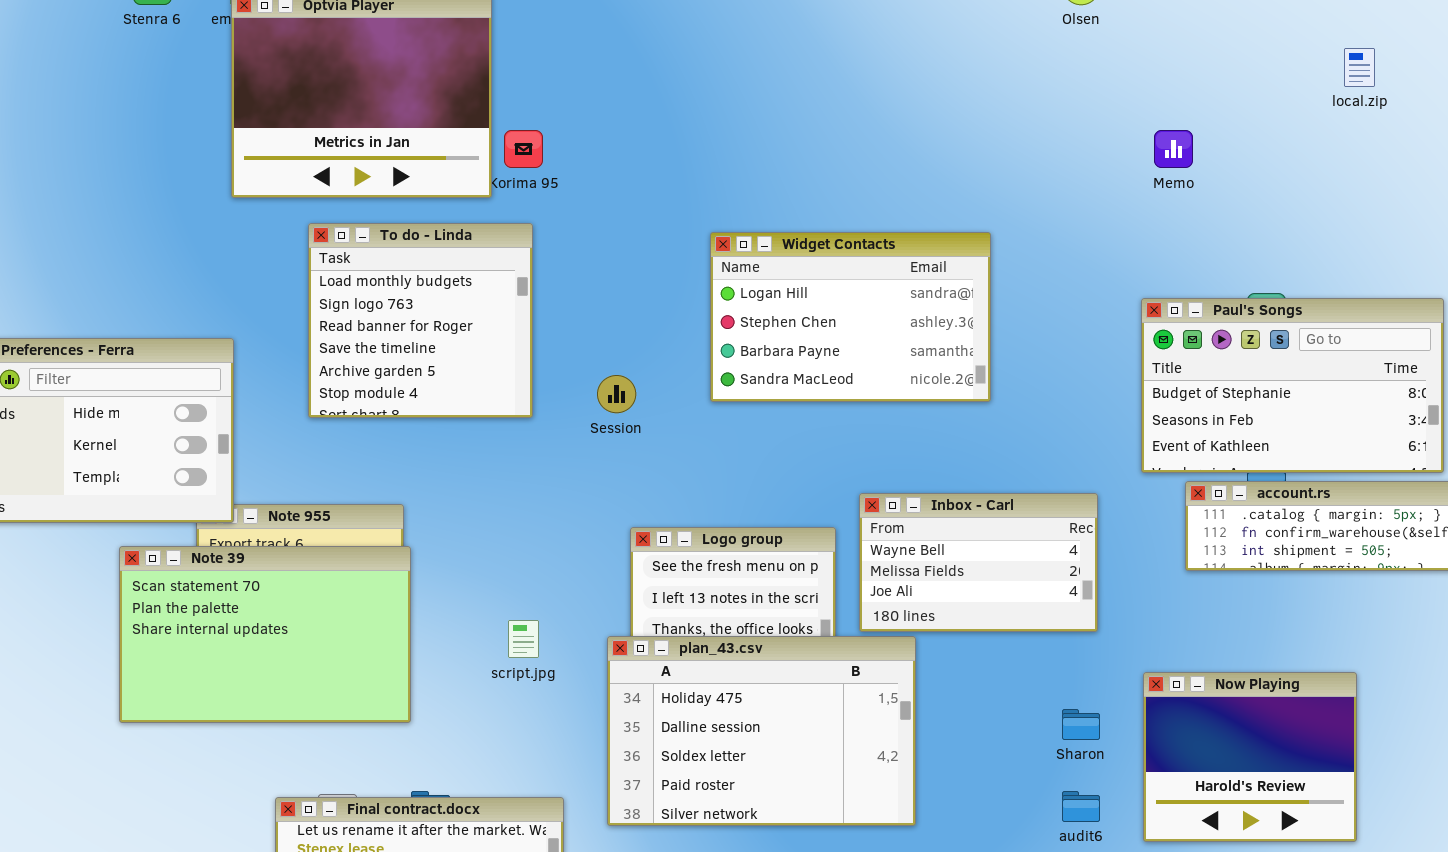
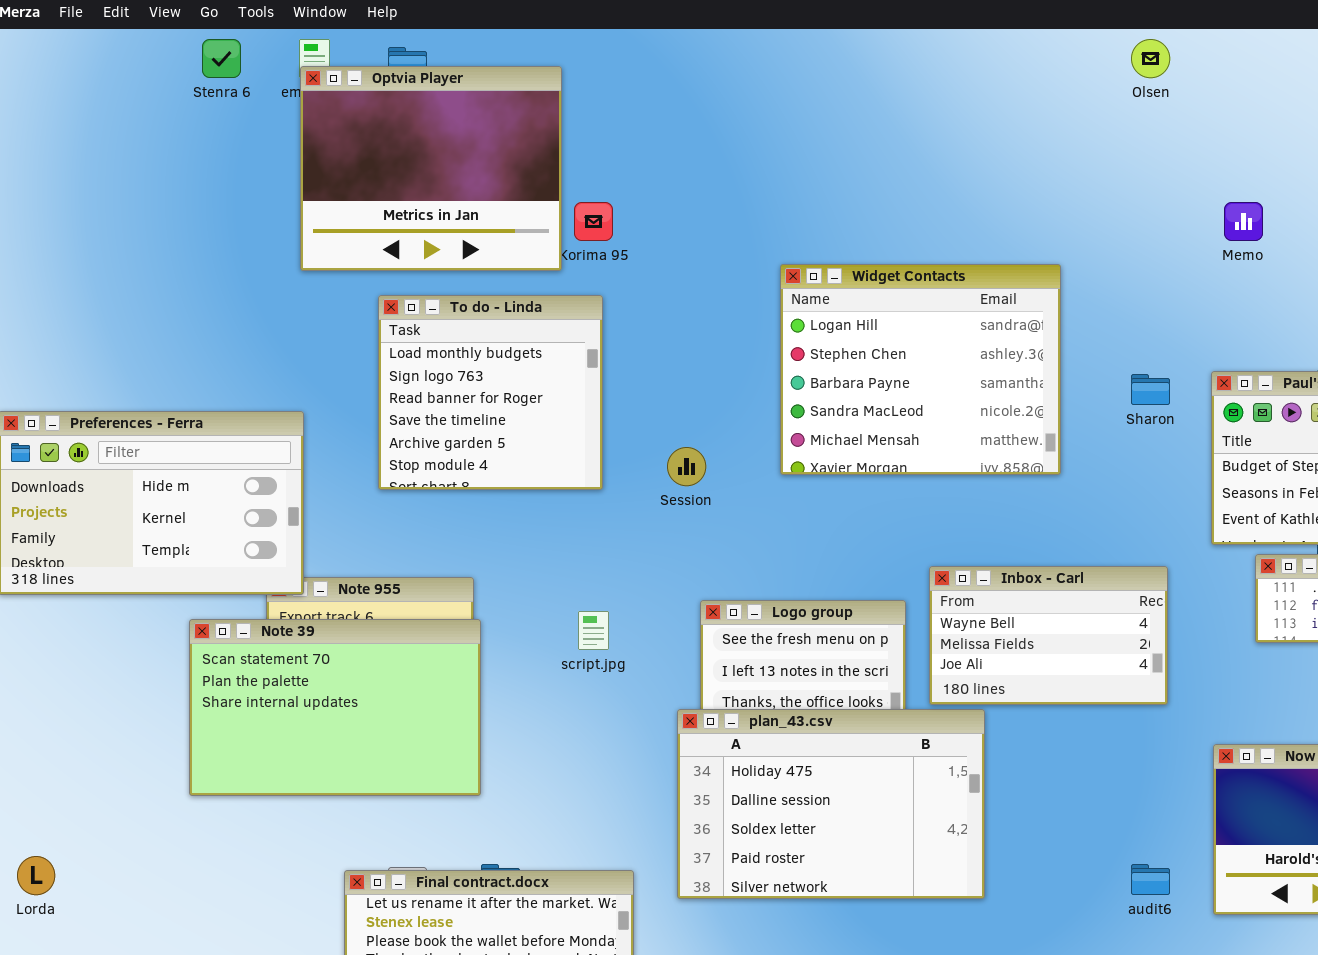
Widget Contacts: [710,232,991,402] -> [780,264,1061,475], resized
script.jpg: [508,620,539,658] -> [578,611,609,650], moved
Sharon: [1062,709,1100,740] -> [1131,374,1170,405], moved

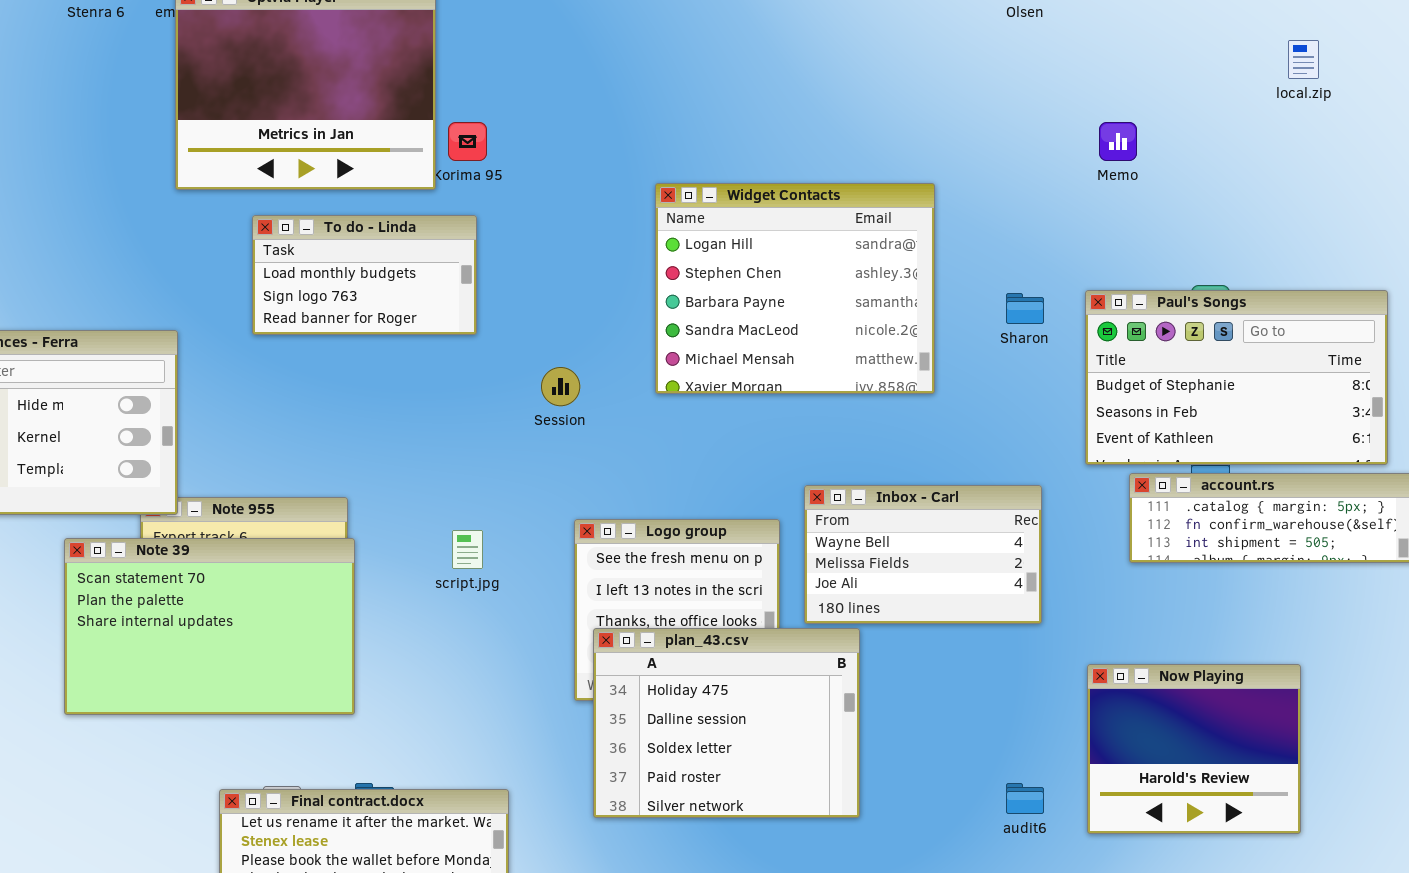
To do - Linda: [378,295,603,490] -> [252,215,477,335], resized
plan_43.csv: [677,709,985,899] -> [593,628,860,818], resized

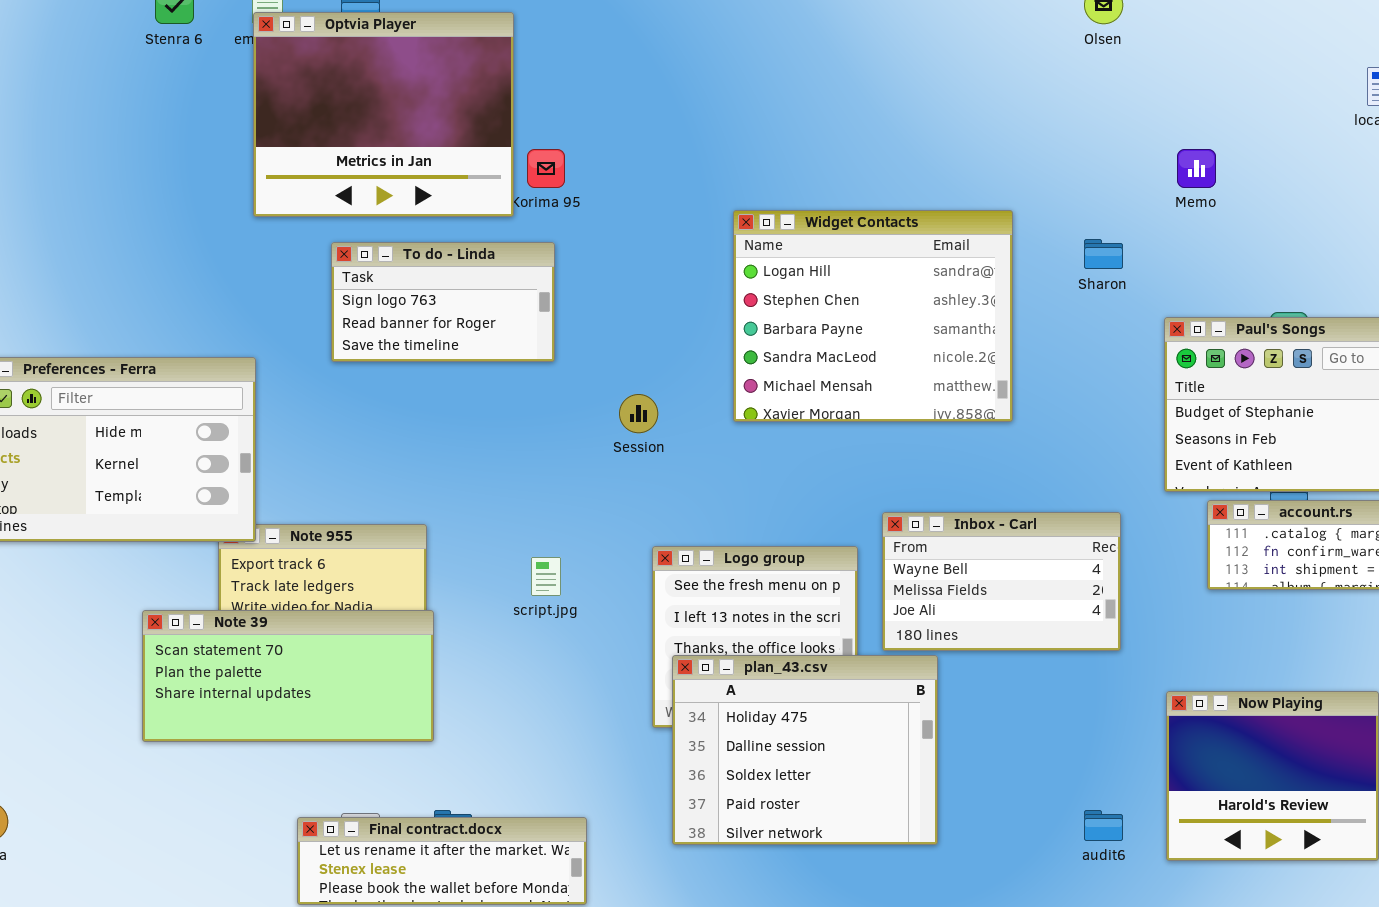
To do - Linda: [252,215,477,335] -> [331,242,555,362], scrolled down 1 row
Sharon: [1006,293,1044,324] -> [1084,239,1123,269], moved
Note 39: [64,538,355,715] -> [142,610,434,742], resized

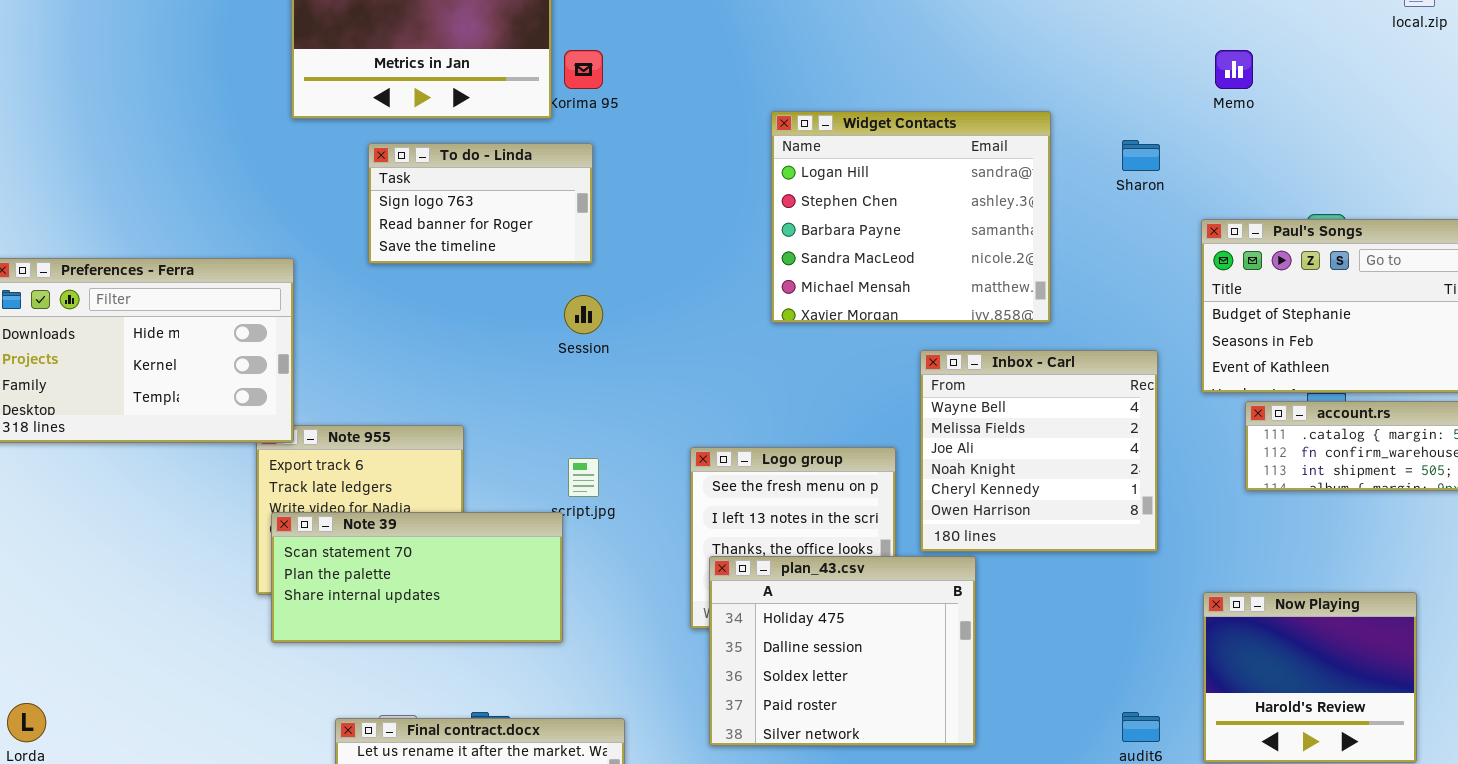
Session: [619,394,658,433] -> [564,295,603,334], moved
Inbox - Carl: [882,512,1121,651] -> [920,350,1158,552], resized
Note 39: [142,610,434,742] -> [271,512,563,643], moved

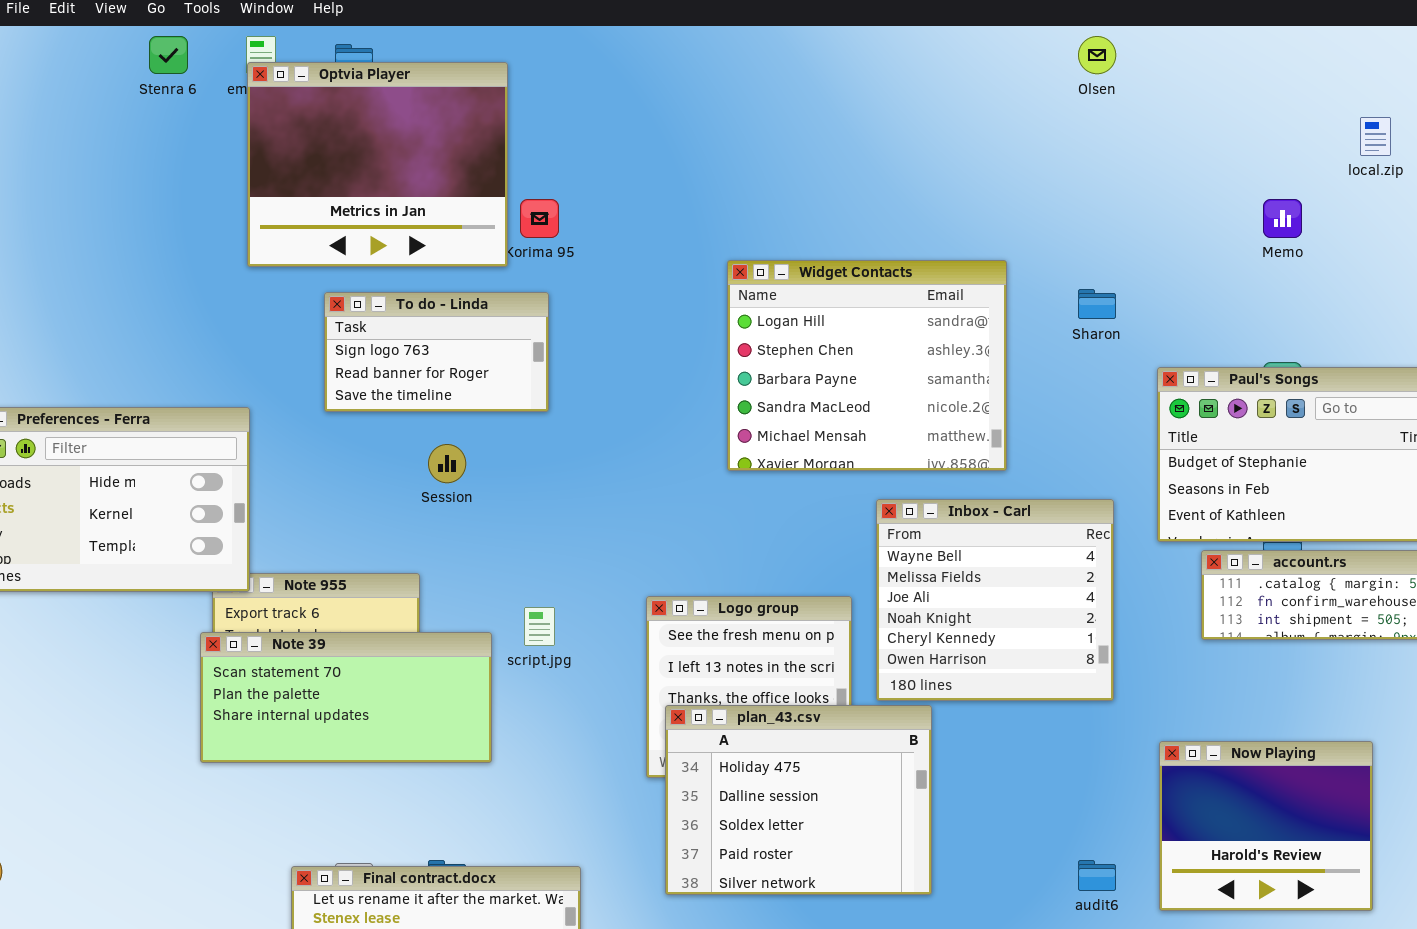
Memo: [1215,50,1253,89] -> [1263,199,1302,238], moved
Session: [564,295,603,334] -> [428,444,466,483], moved
Note 39: [271,512,563,643] -> [200,632,492,763], moved

